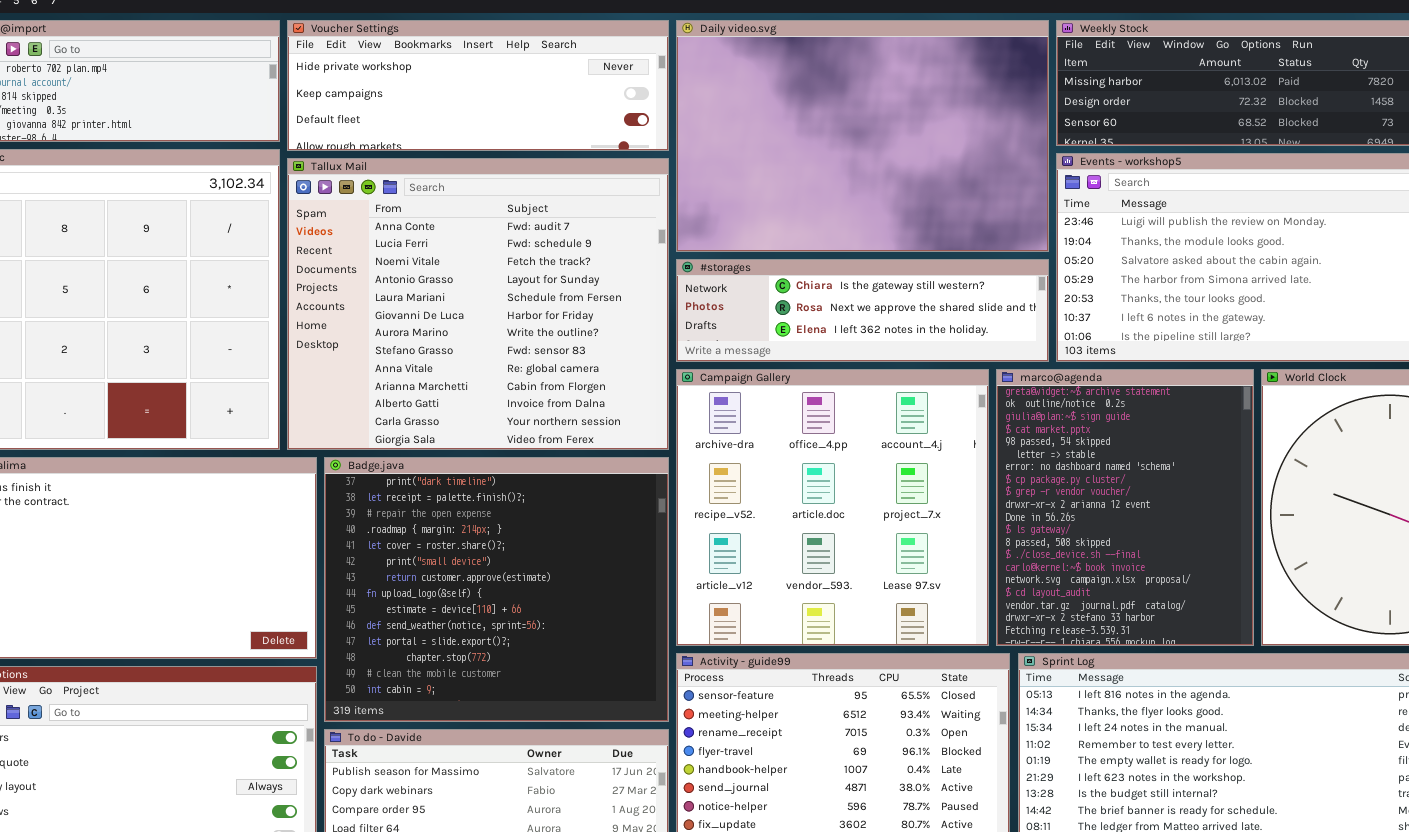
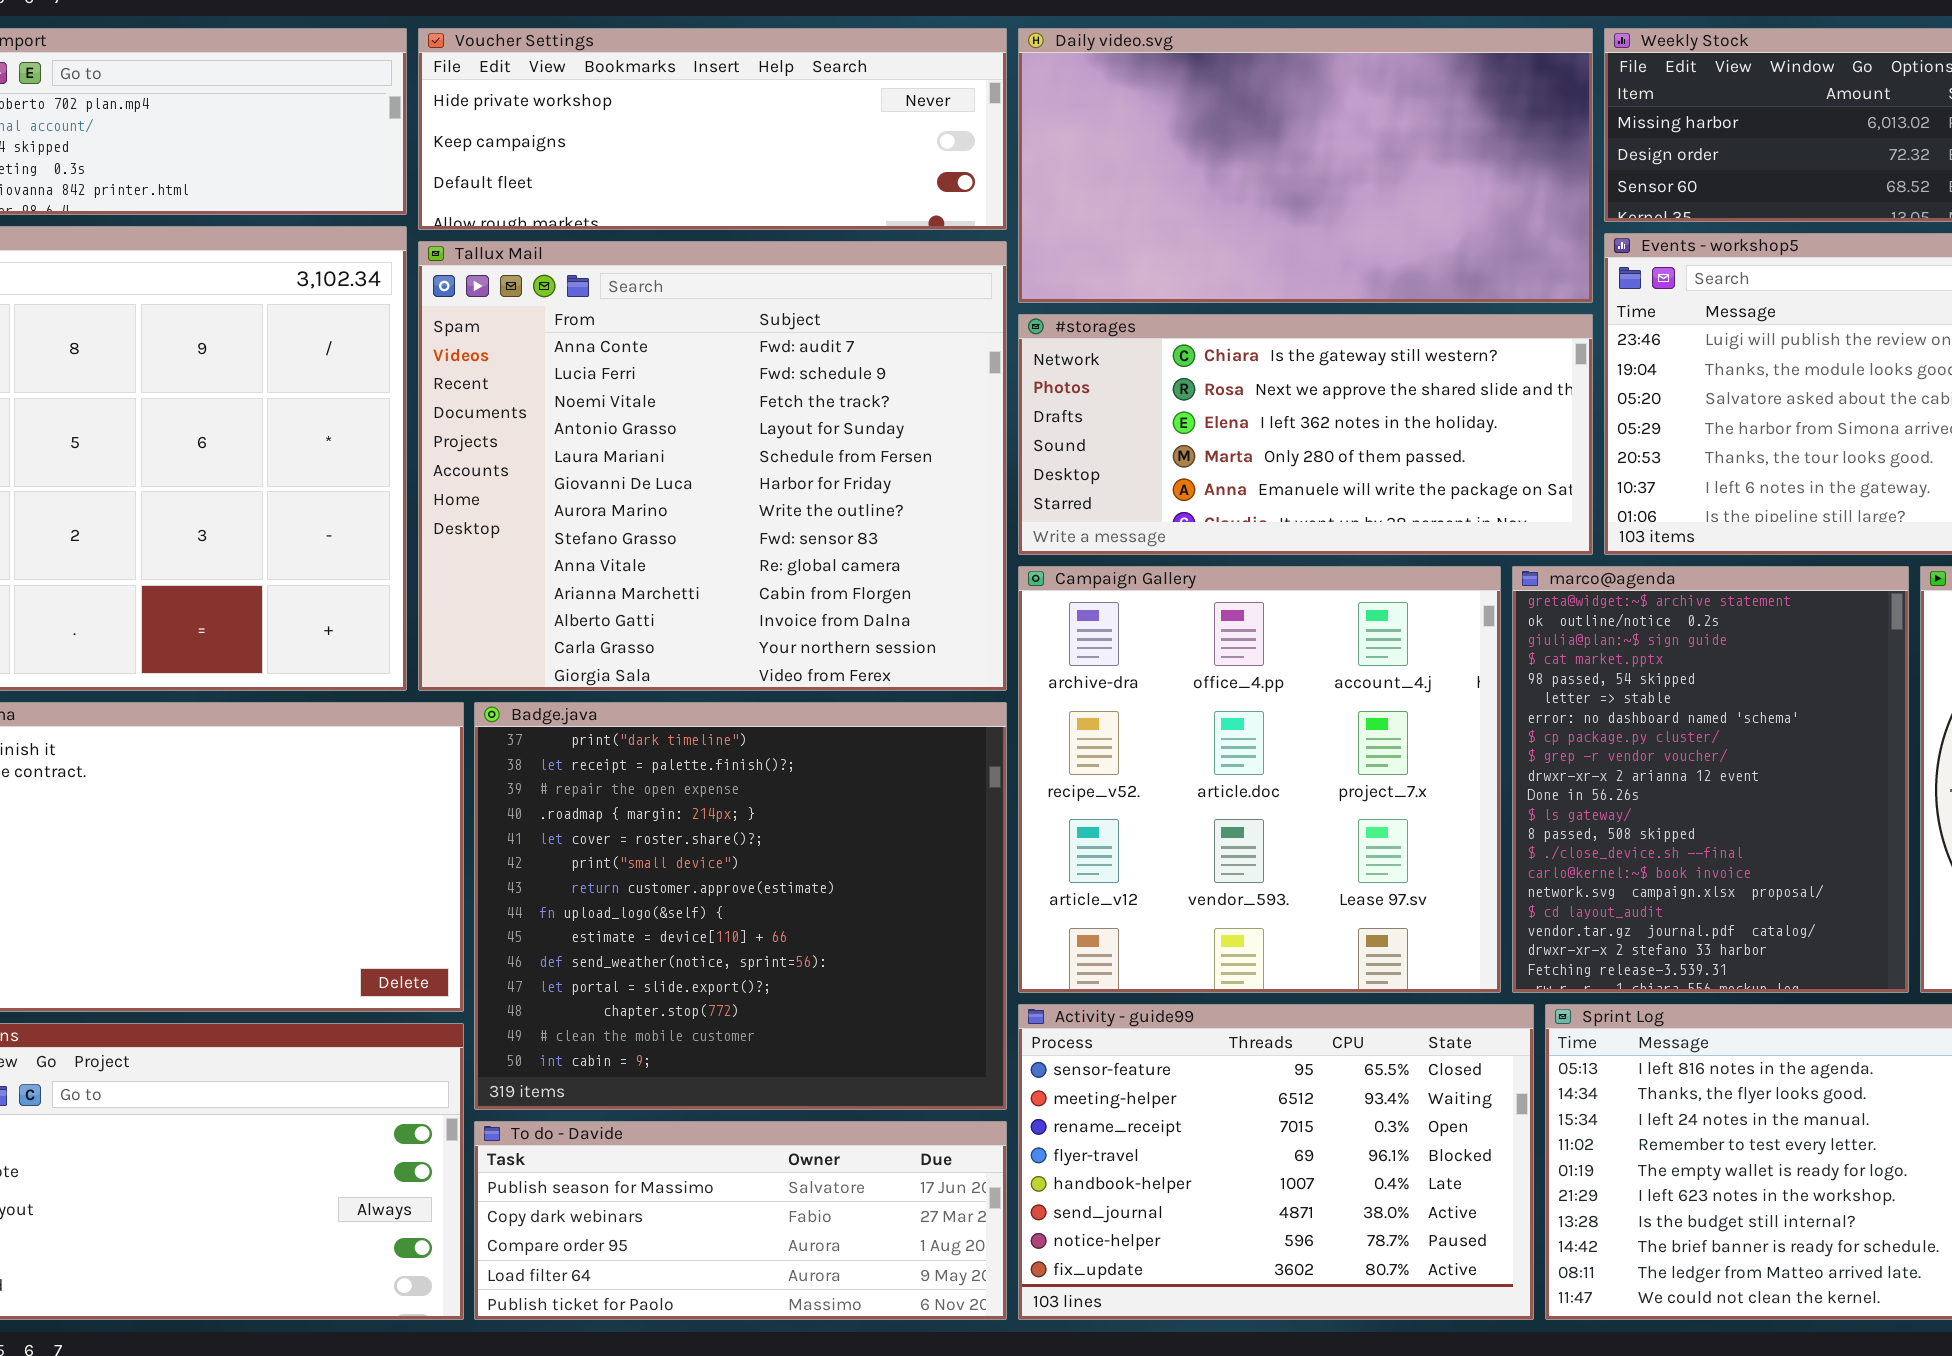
Daily video.svg: [676,20,1049,252] -> [1018,28,1593,303], resized
#storages: [676,259,1049,362] -> [1018,314,1593,555], resized

